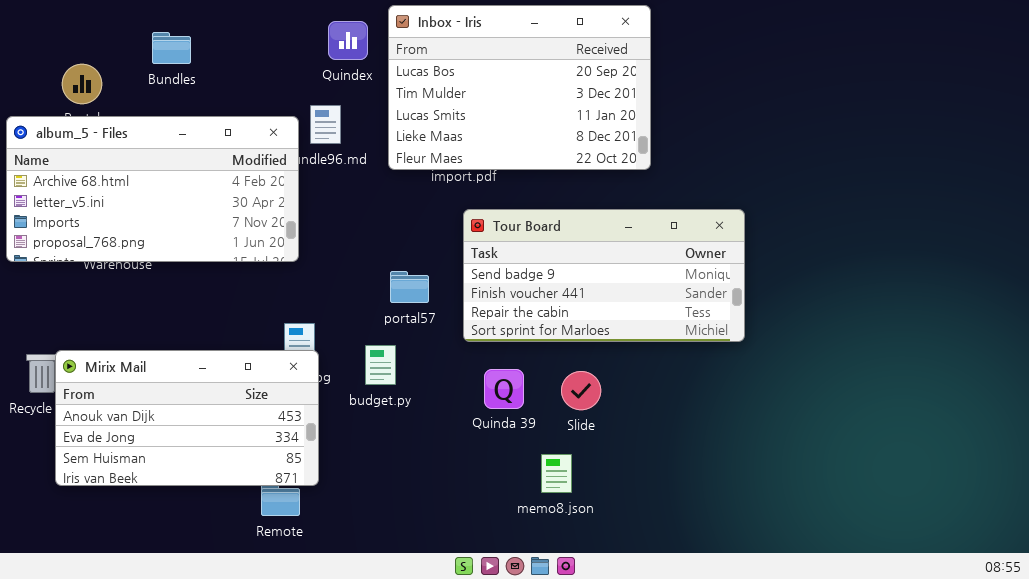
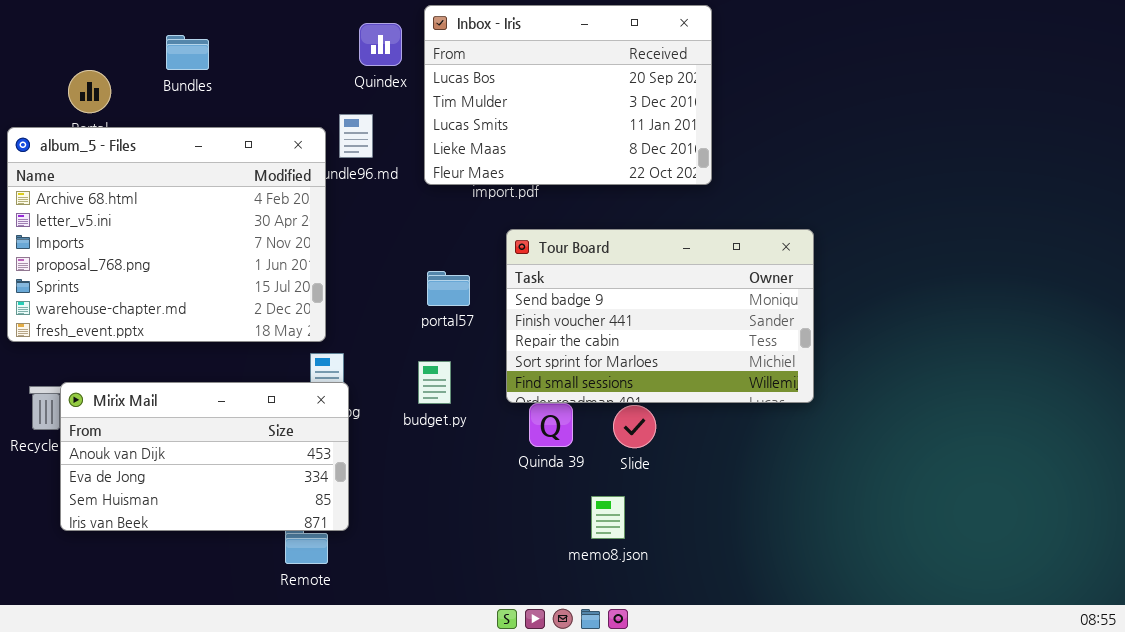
album_5 - Files: [6,116,299,262] -> [7,127,326,342], resized
Tour Board: [463,209,745,342] -> [506,229,814,403], resized
portal57: [390,271,429,303] -> [427,271,470,306], moved
budget.py: [365,345,396,385] -> [418,361,451,404], moved

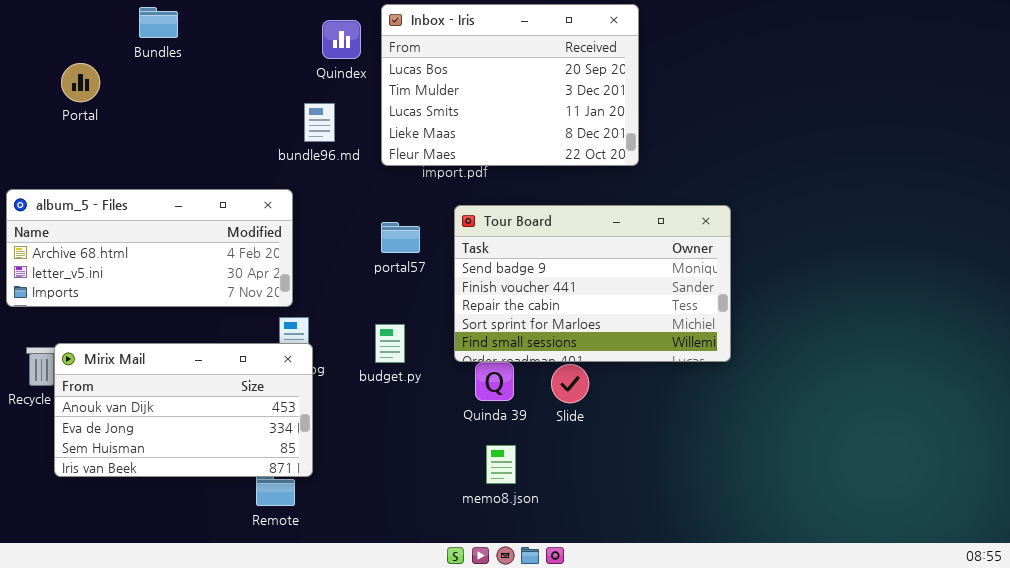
Bundles: [166,35,209,70] -> [139,7,178,38], moved
album_5 - Files: [7,127,326,342] -> [6,189,293,307], resized
portal57: [427,271,470,306] -> [381,222,420,253], moved
memo8.json: [591,496,625,539] -> [486,445,516,484], moved

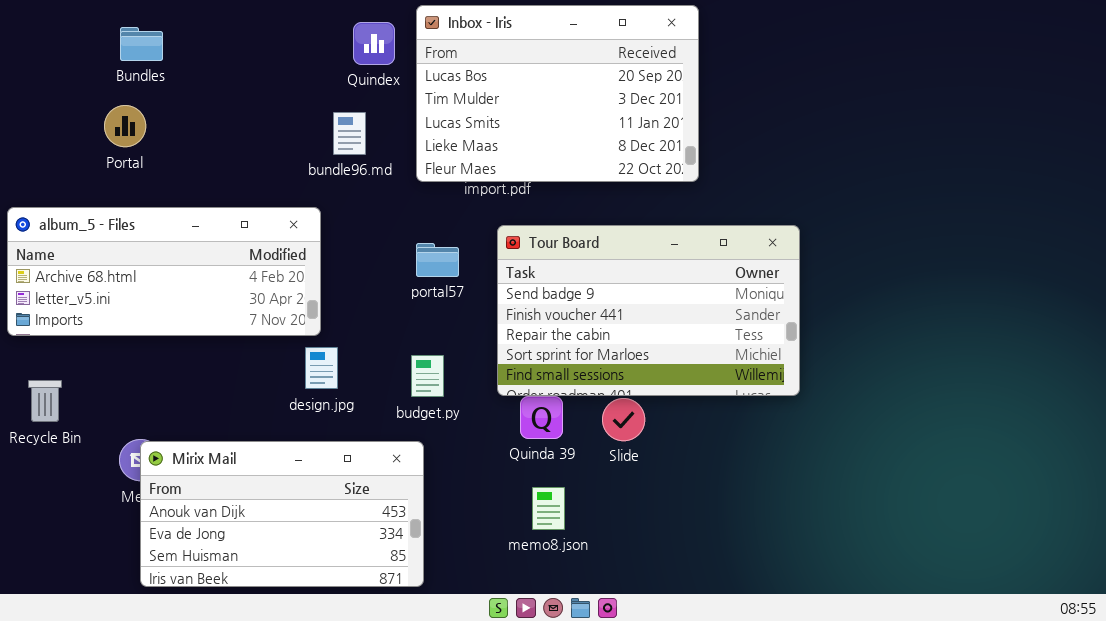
Bundles: [139,7,178,38] -> [120,27,163,61], moved
Portal: [61,63,100,102] -> [104,105,146,147], moved
Mirix Mail: [54,343,313,477] -> [140,441,424,587], moved

